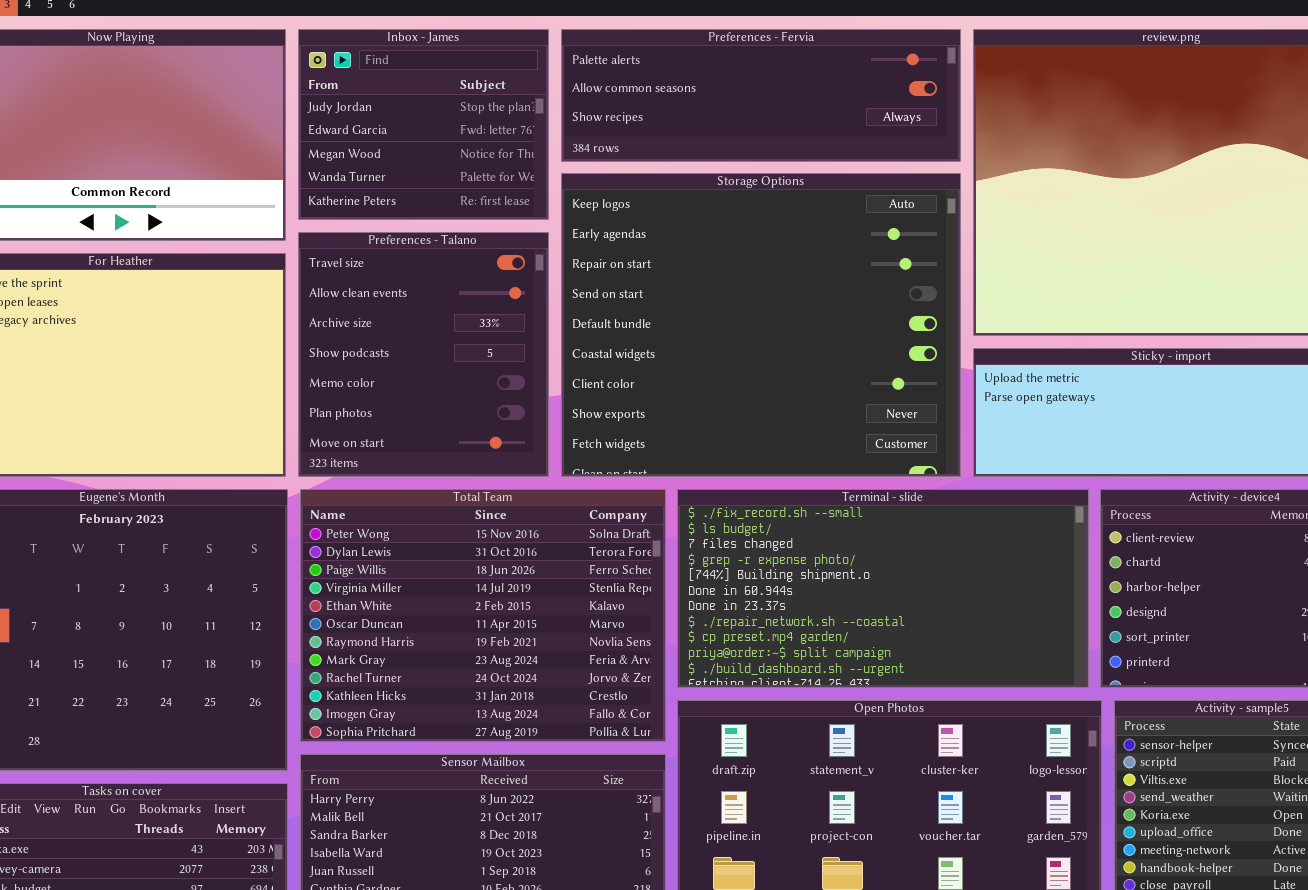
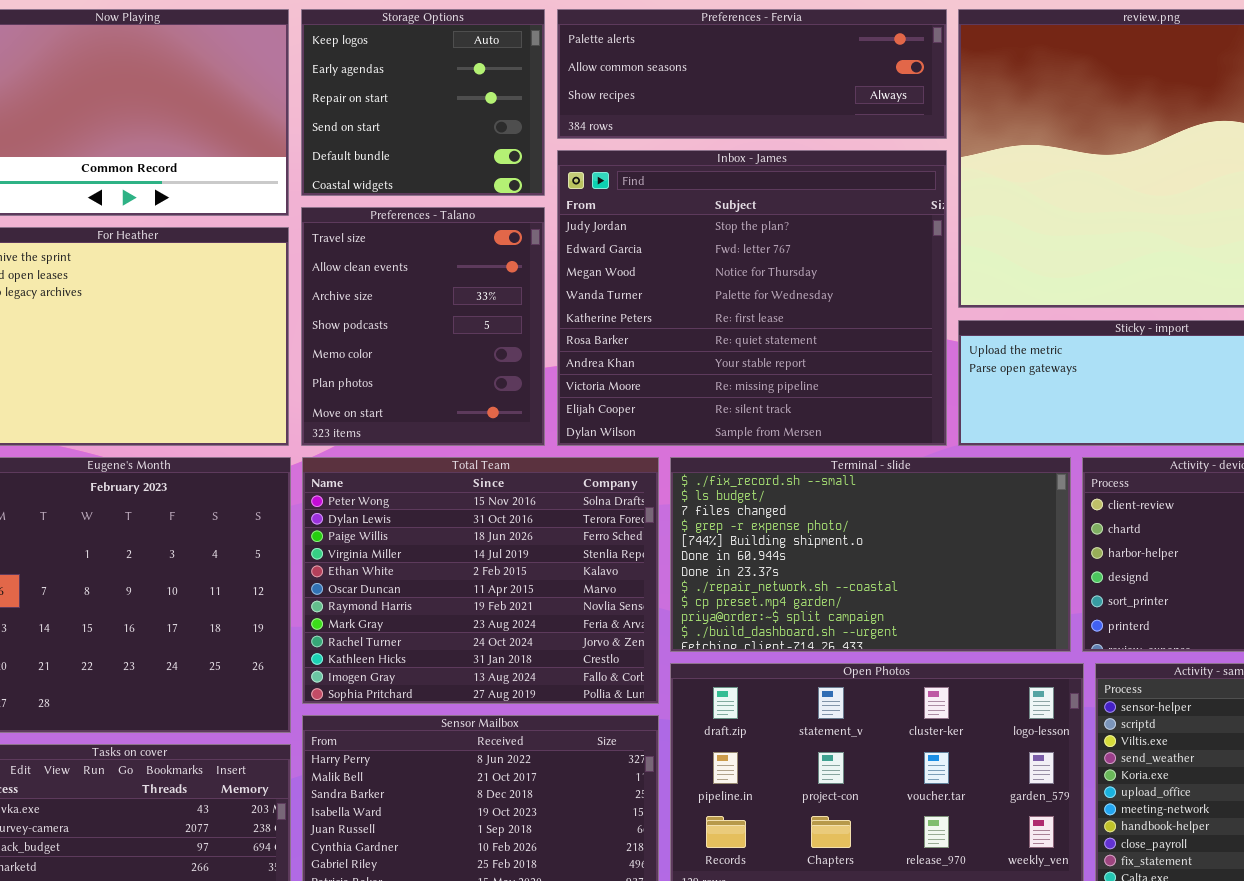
Inbox - James: [298,29,549,220] -> [557,150,947,446], moved, resized
Storage Options: [561,173,961,477] -> [301,9,545,196], moved, resized

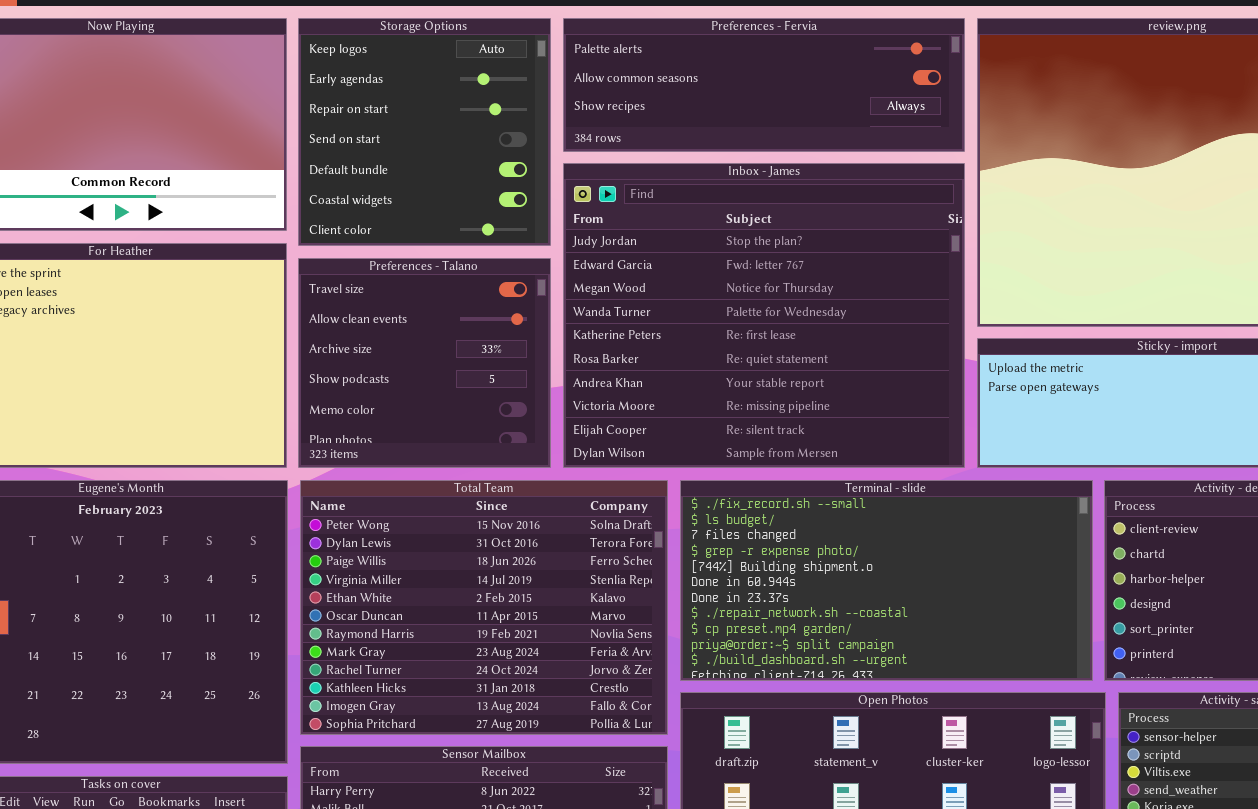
Storage Options: [301,9,545,196] -> [298,18,551,246], resized
Preferences - Talano: [301,207,545,446] -> [298,258,551,468], resized

